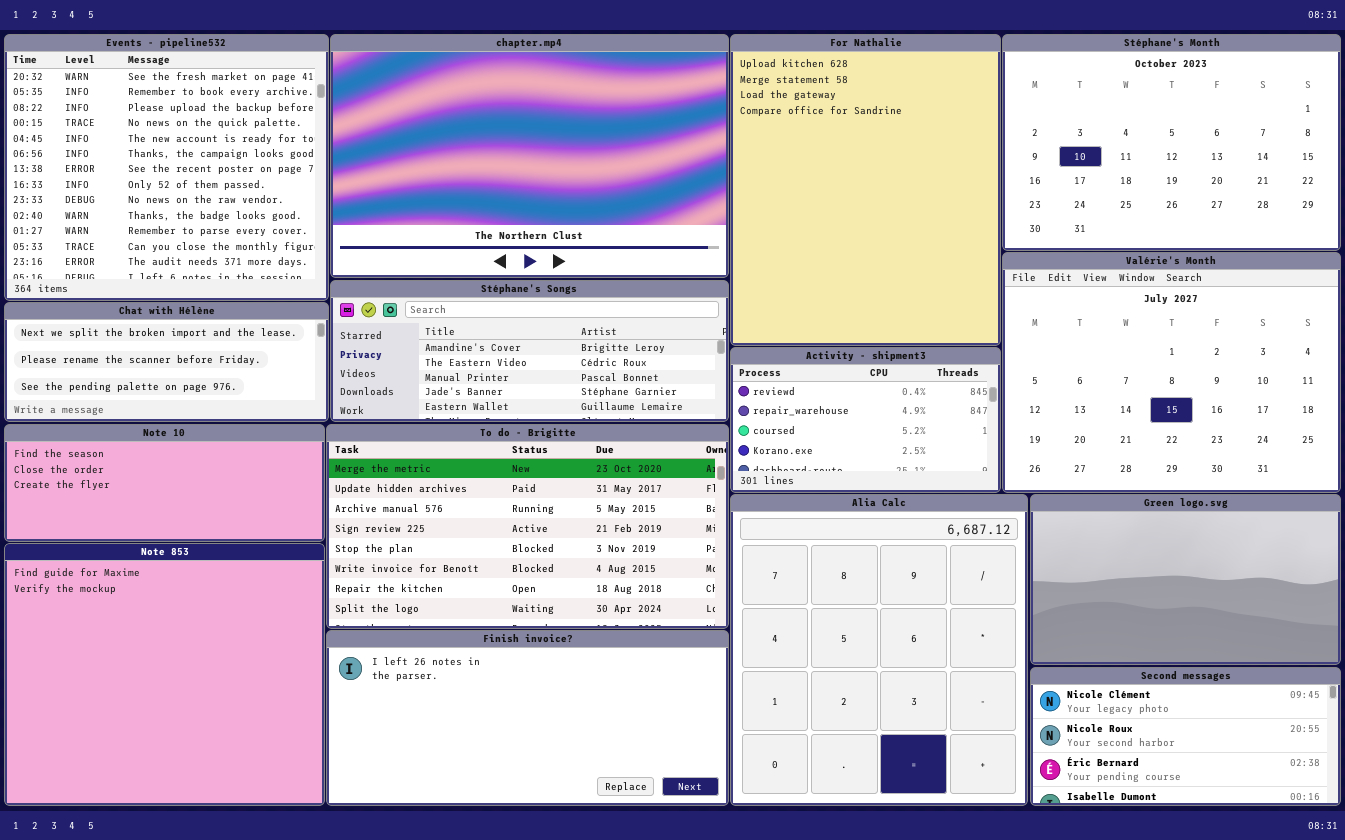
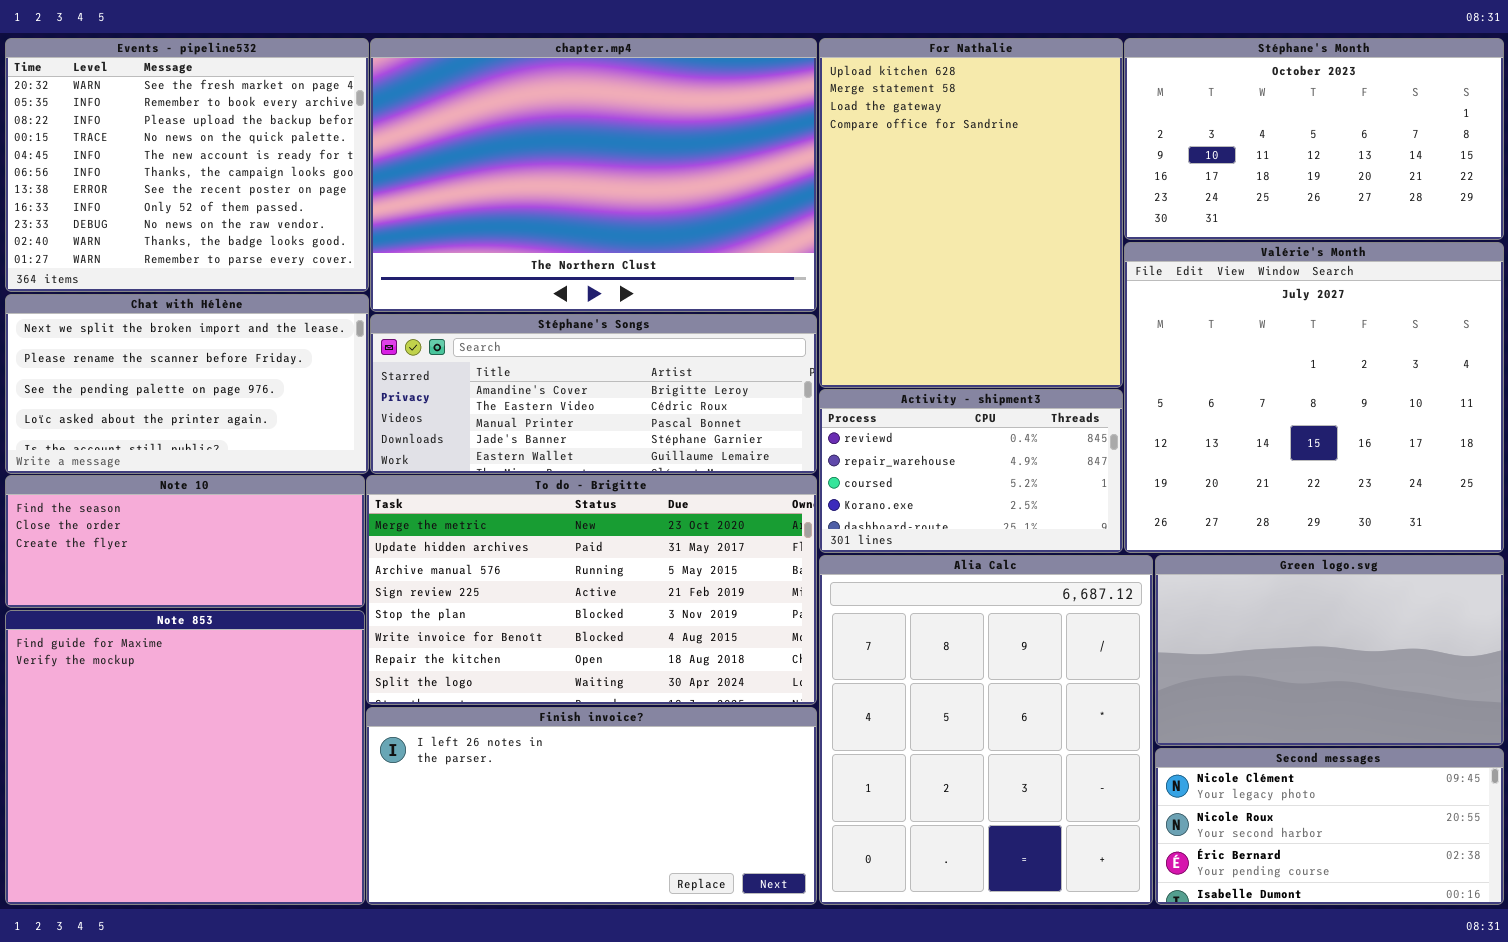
Events - pipeline532: [4,34,329,301] -> [5,38,369,292], resized
Stéphane's Month: [1002,34,1341,251] -> [1124,38,1504,240], resized
Valérie's Month: [1002,252,1341,493] -> [1124,242,1504,553], resized
Chat with Hélène: [4,302,329,422] -> [5,294,369,474], resized

